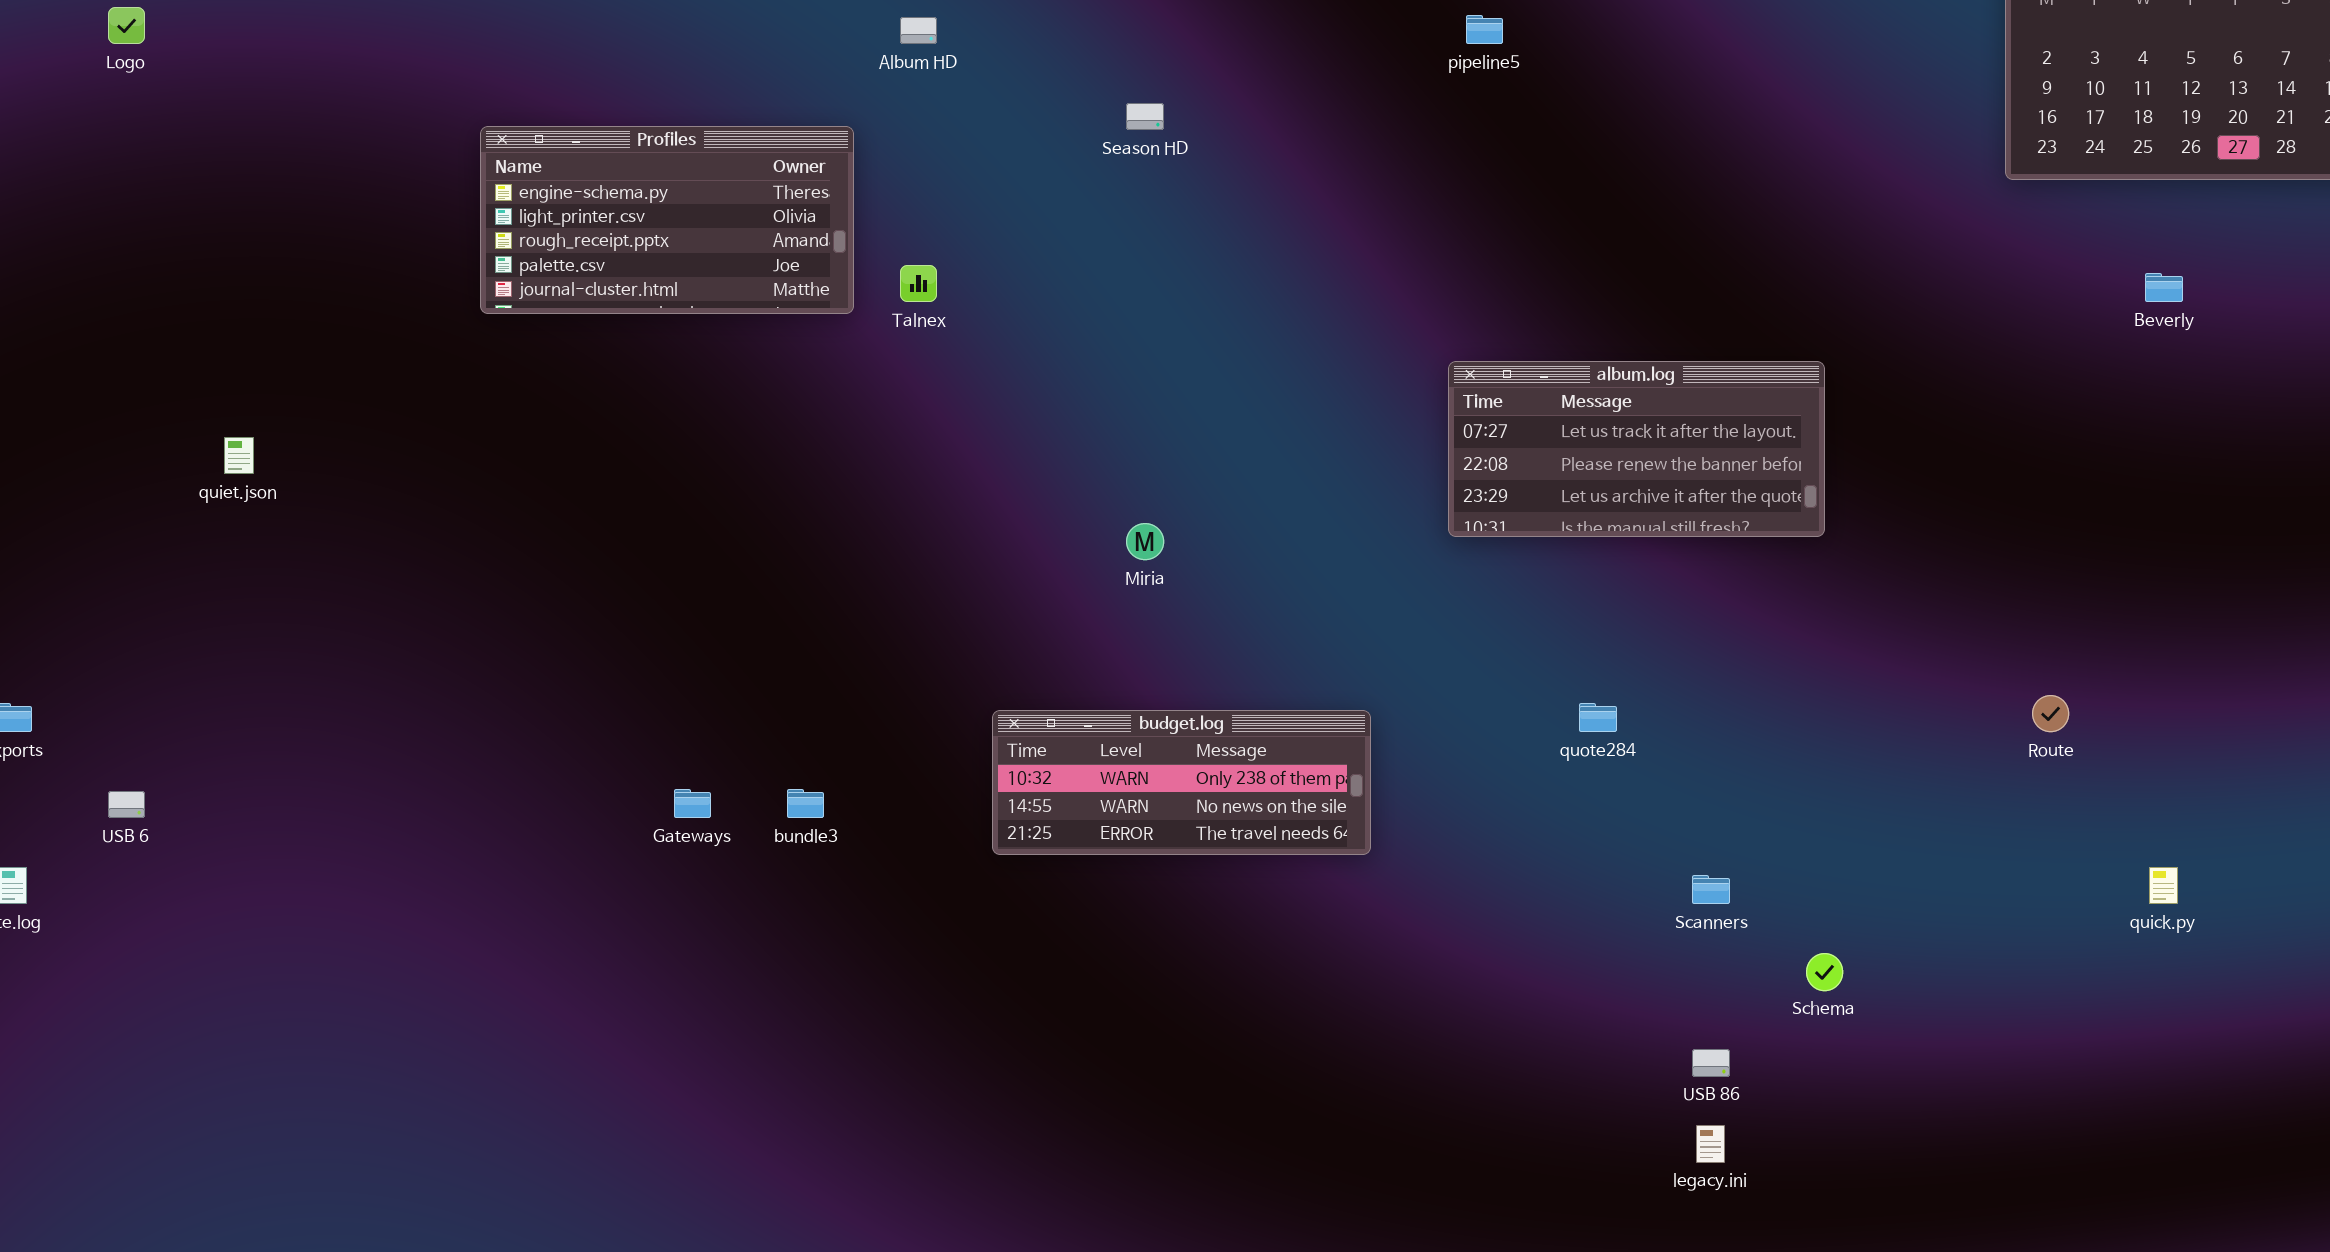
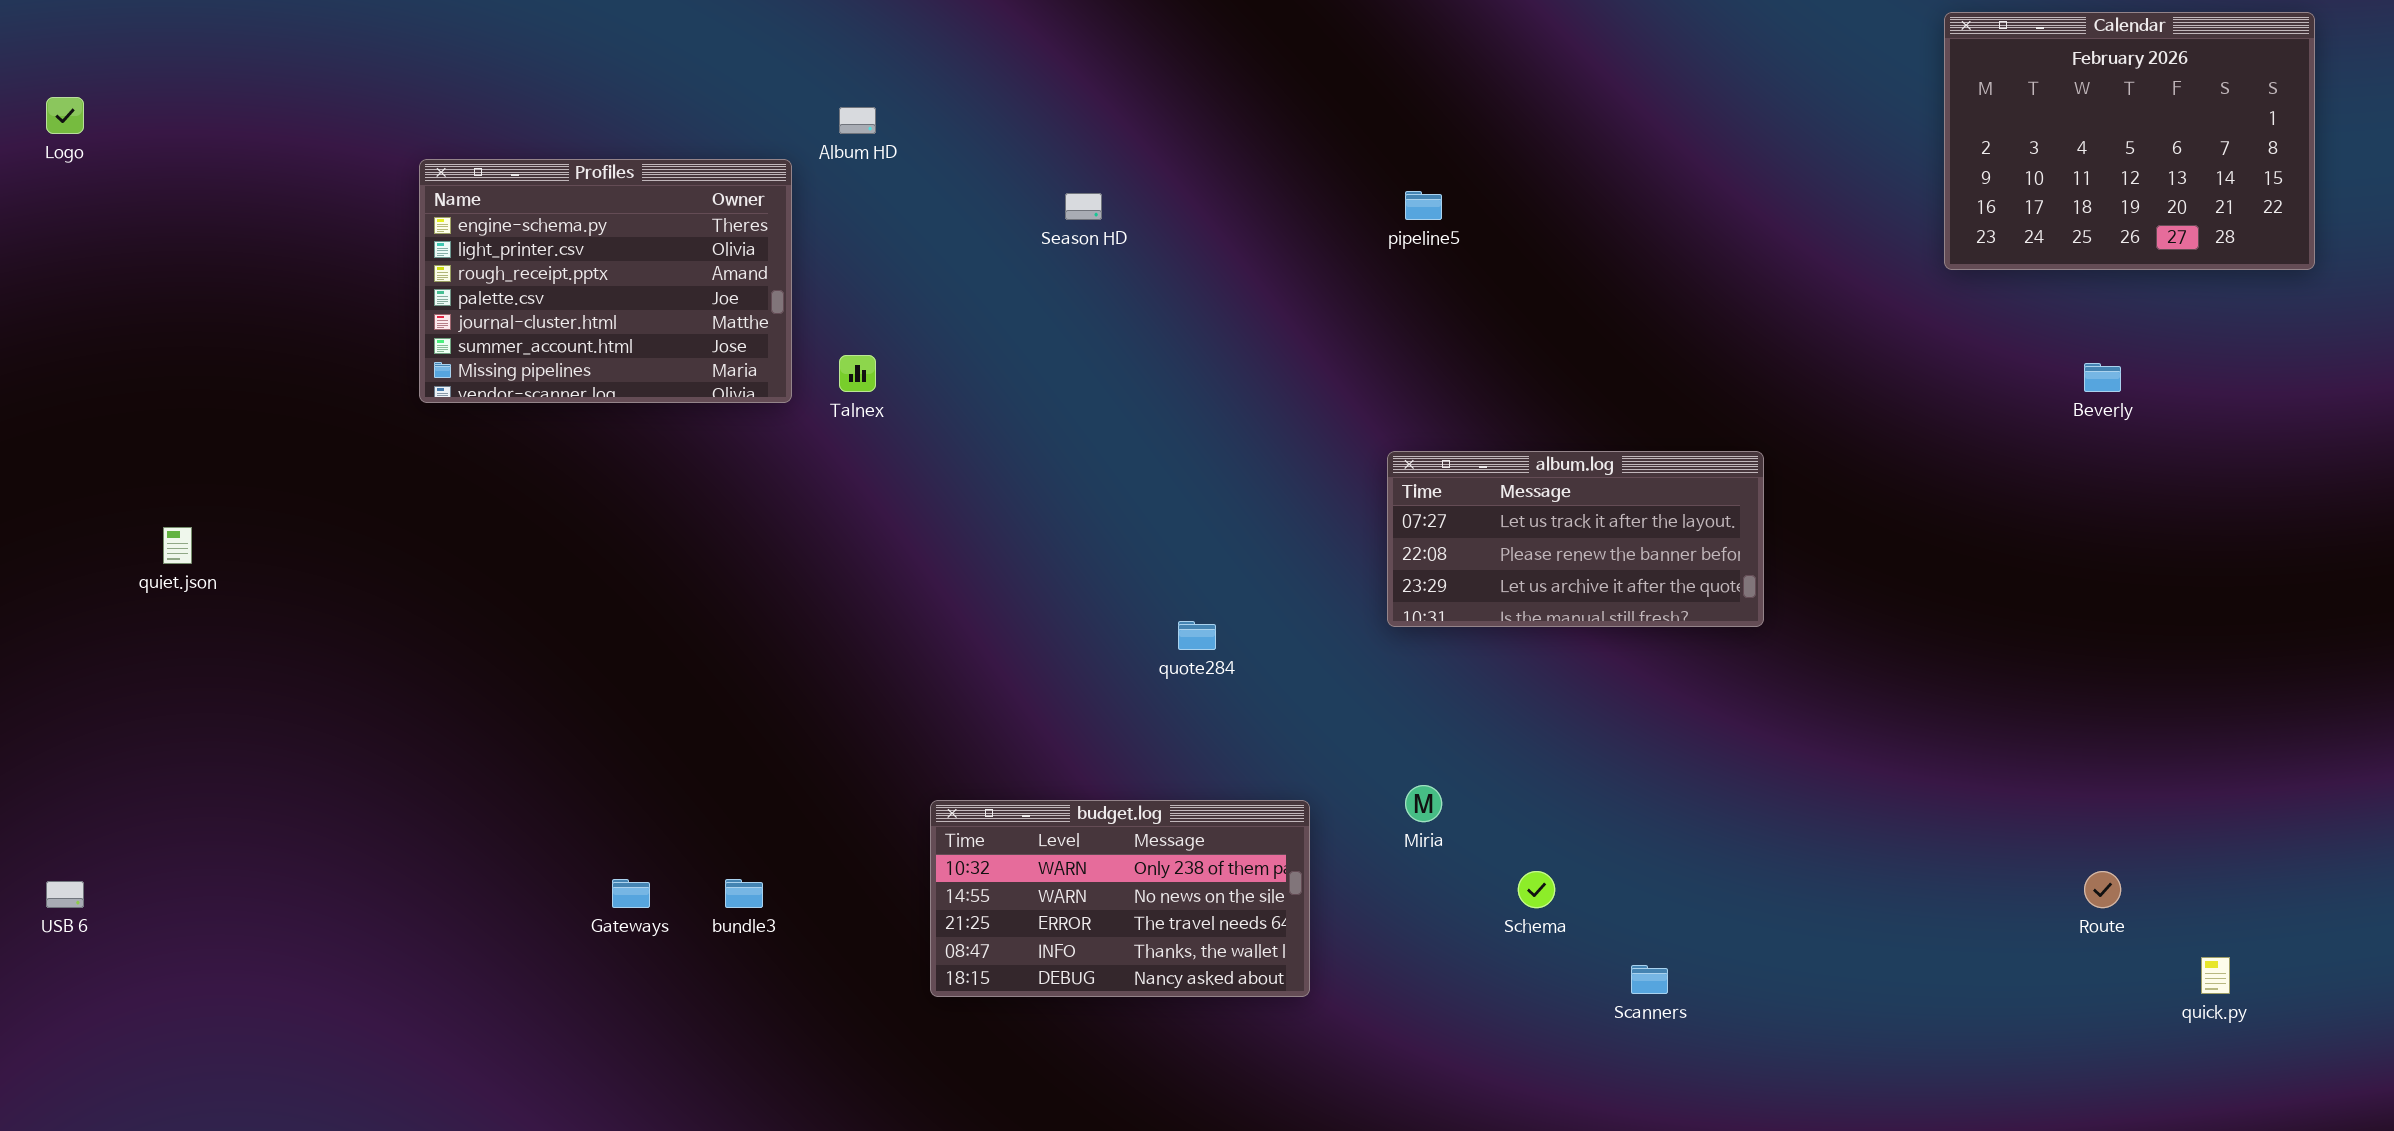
pipeline5: [1466,15,1503,44] -> [1405,191,1442,220], moved
Profiles: [480,126,854,314] -> [419,159,792,403], resized
Miria: [1126,523,1164,560] -> [1405,785,1442,822], moved
Route: [2032,695,2069,732] -> [2084,871,2121,908], moved
quote284: [1579,703,1617,732] -> [1178,621,1216,650], moved
budget.log: [992,710,1371,855] -> [930,800,1310,997], resized
quick.py: [2149,867,2178,904] -> [2201,957,2230,994], moved
Schema: [1806,953,1843,991] -> [1518,871,1555,908], moved

